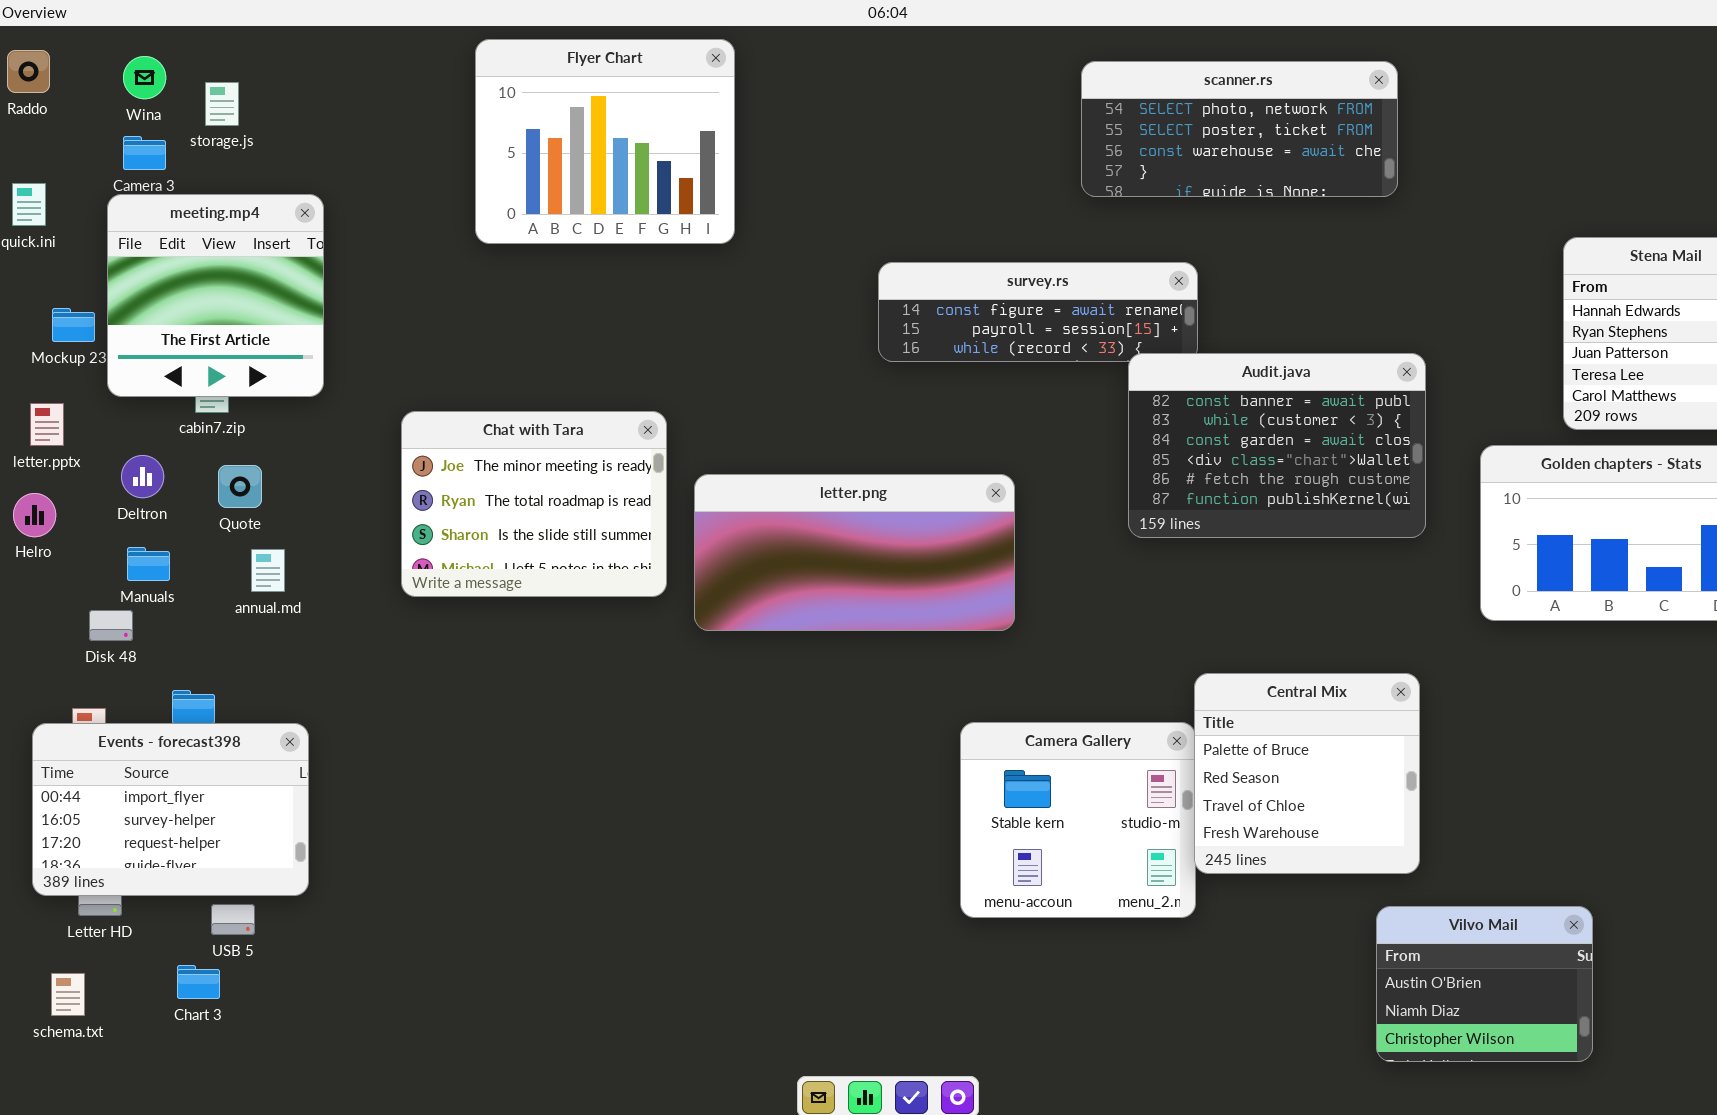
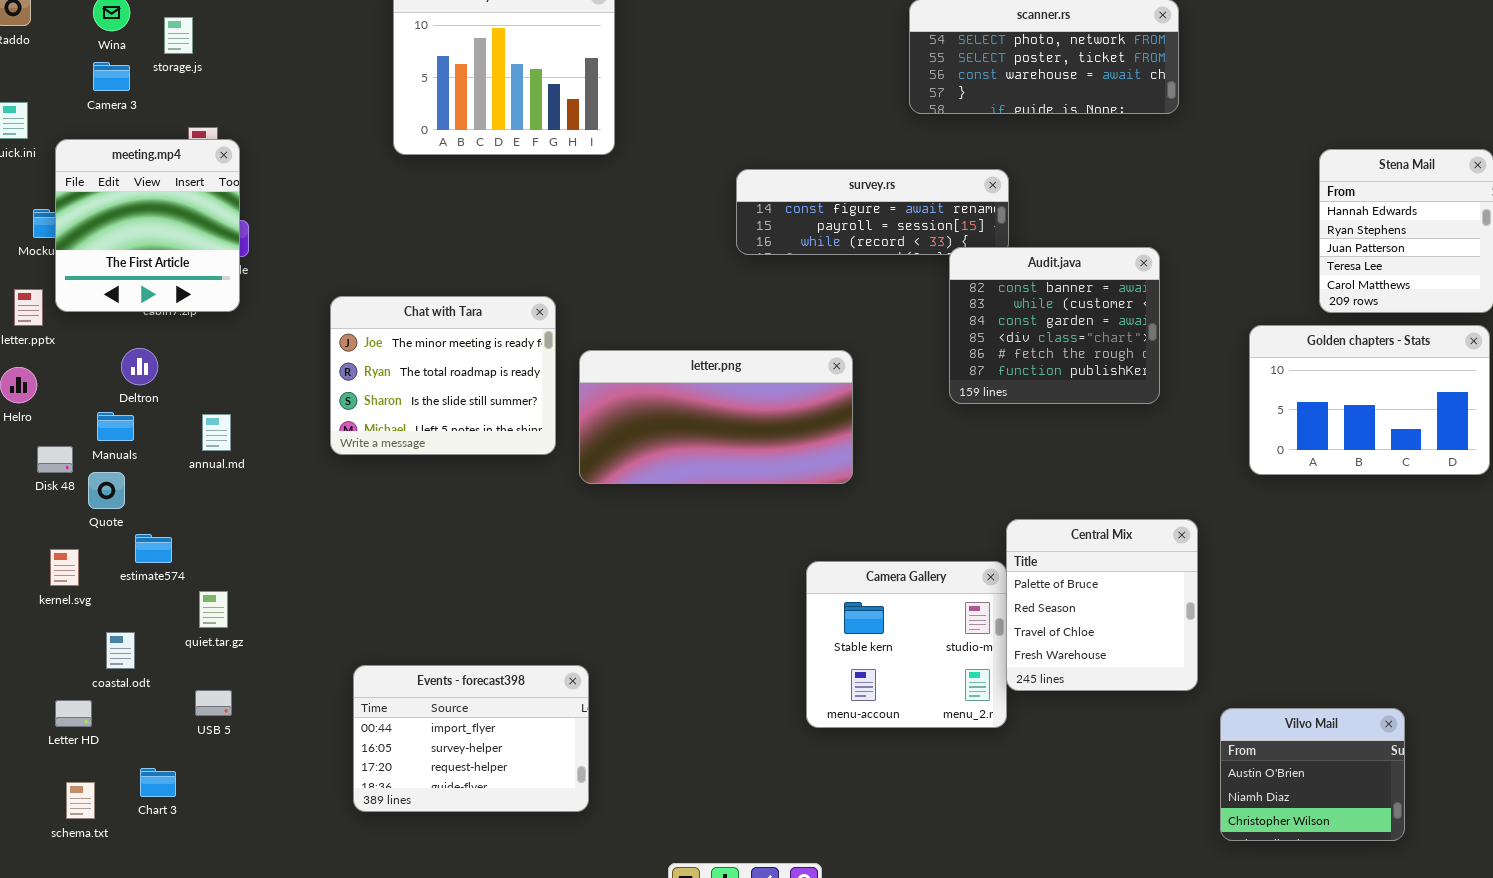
meeting.mp4: [107,194,324,397] -> [55,139,240,312], moved
Audit.java: [1128,353,1426,538] -> [949,247,1160,404], resized
Deltron: [121,455,164,498] -> [121,348,158,385], moved
Quote: [218,465,262,508] -> [88,472,125,509], moved
Disk 48: [89,610,133,641] -> [37,446,73,473], moved
Events - forecast398: [32,723,309,896] -> [353,665,589,812], moved
USB 5: [211,904,255,935] -> [195,690,232,716], moved
Vilvo Mail: [1376,906,1593,1062] -> [1220,708,1405,841], moved
schema.txt: [51,973,85,1016] -> [66,782,95,819], moved

